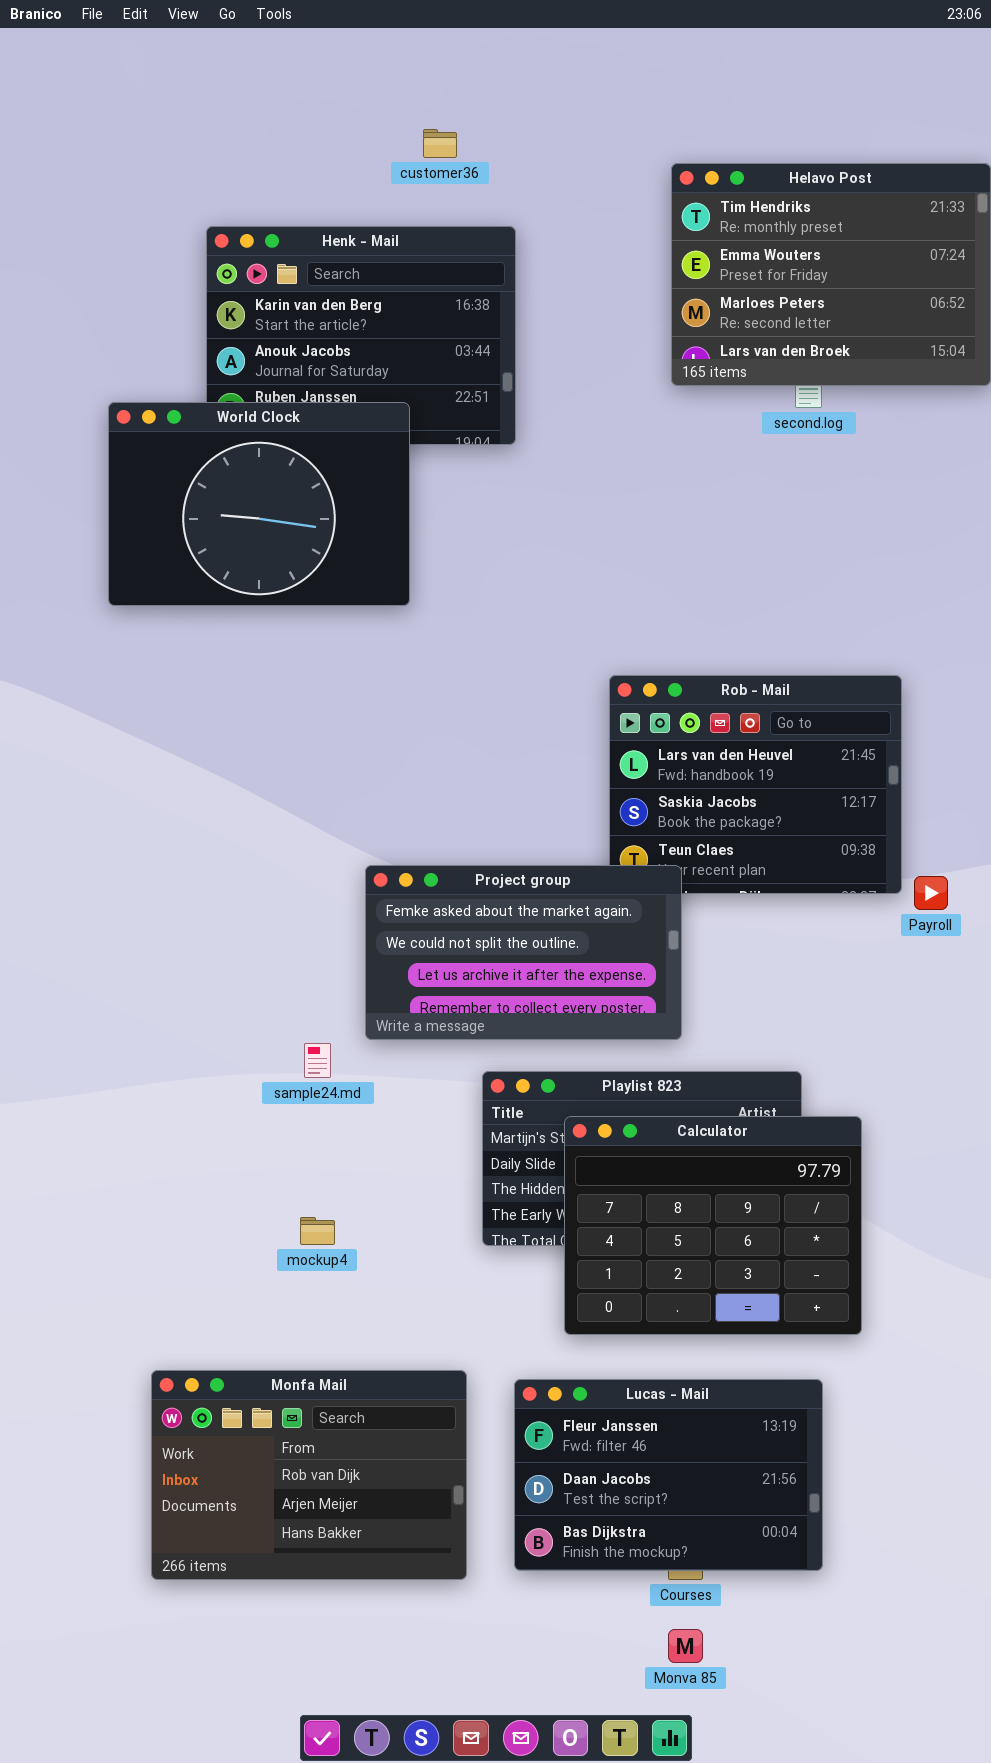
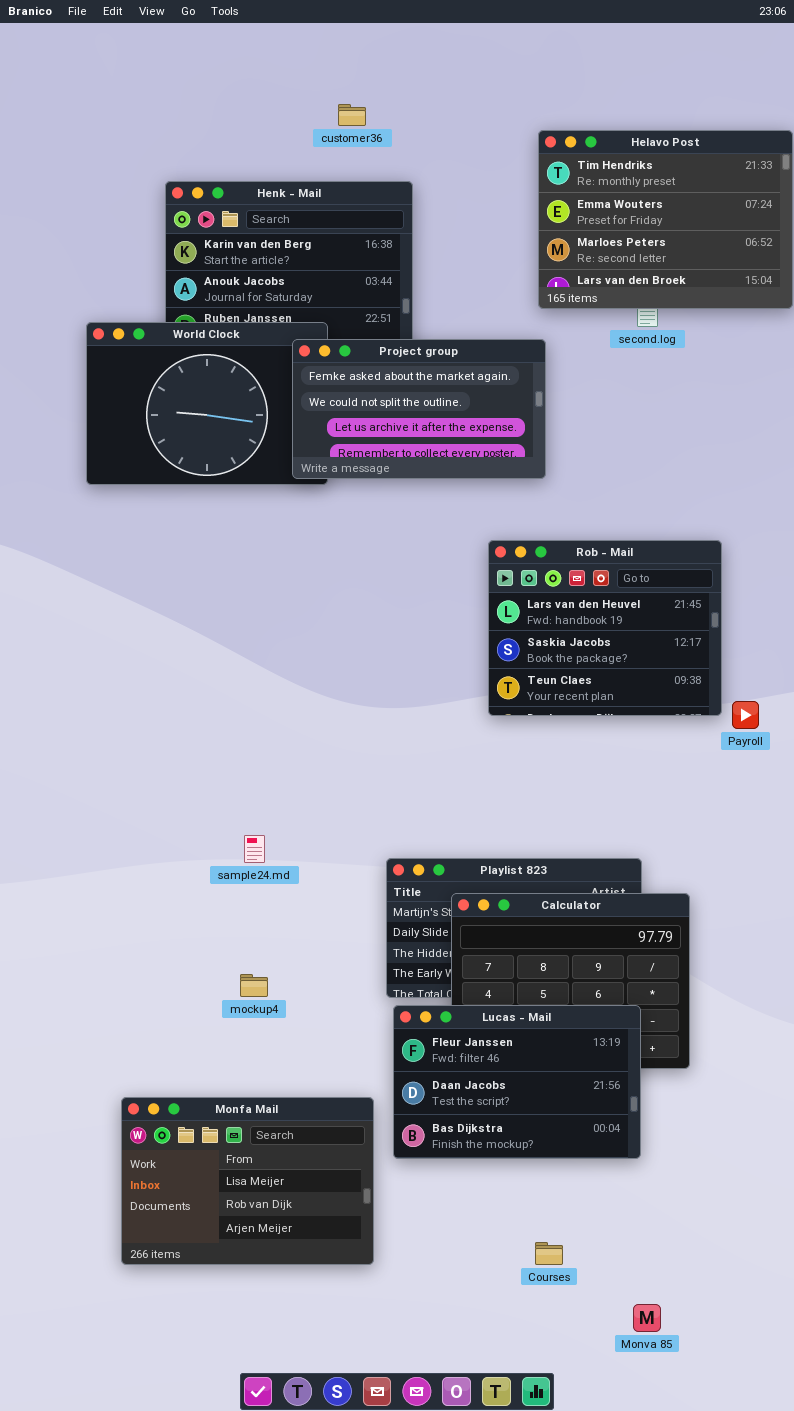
Project group: [365,865,682,1040] -> [292,339,546,479], moved
Monfa Mail: [151,1370,467,1580] -> [121,1097,374,1265], scrolled up 1 row
Lucas - Mail: [514,1379,823,1571] -> [393,1005,641,1159], moved
Monva 85: [668,1629,703,1663] -> [633,1304,661,1332], moved

